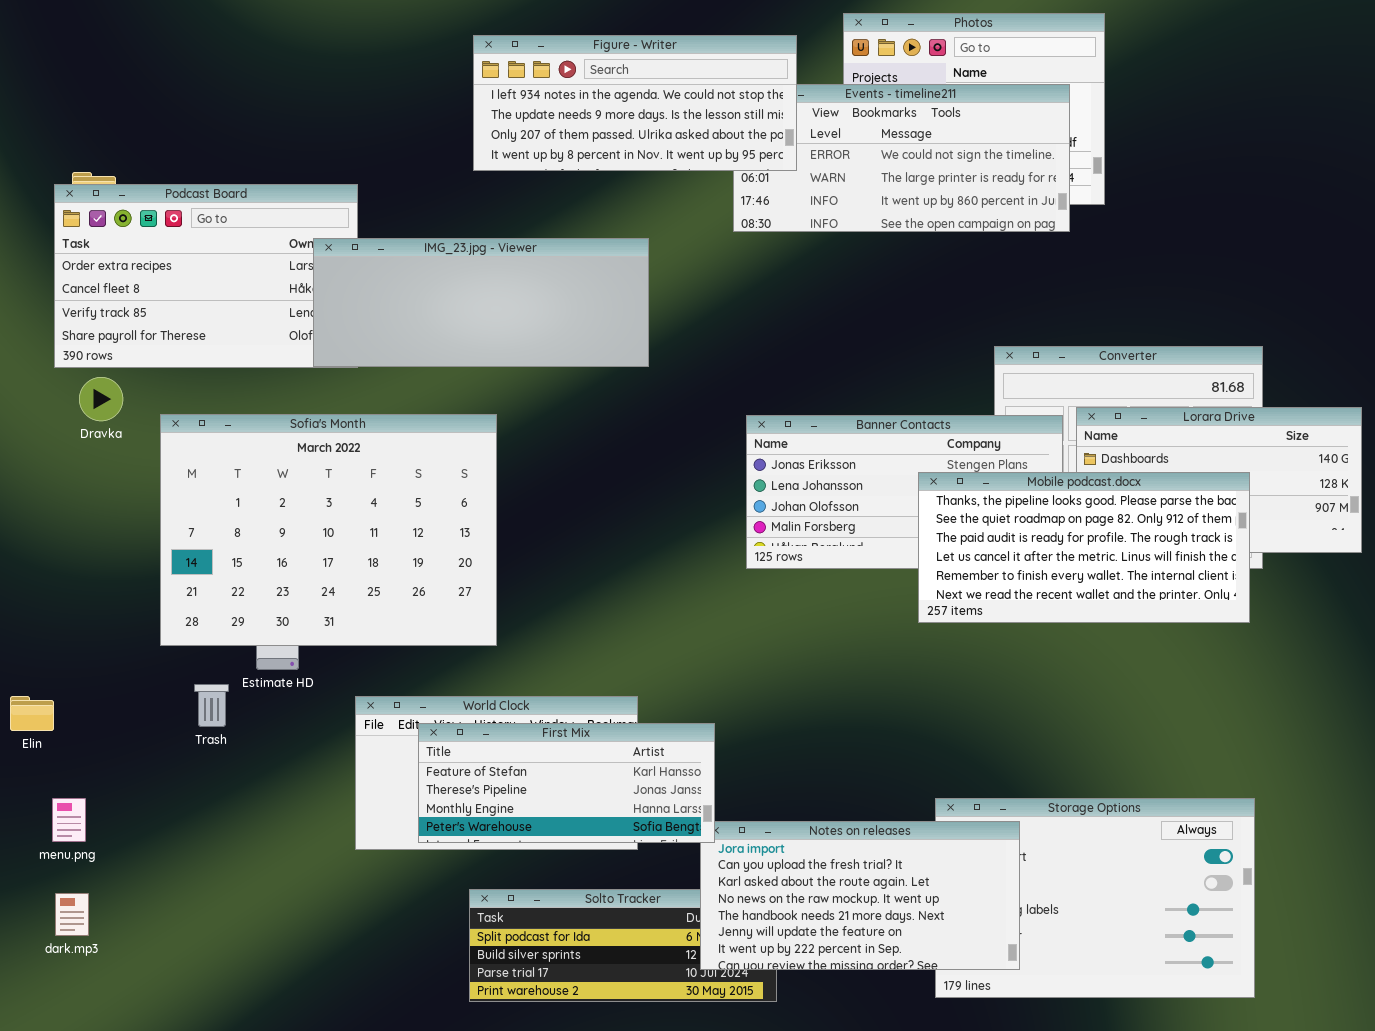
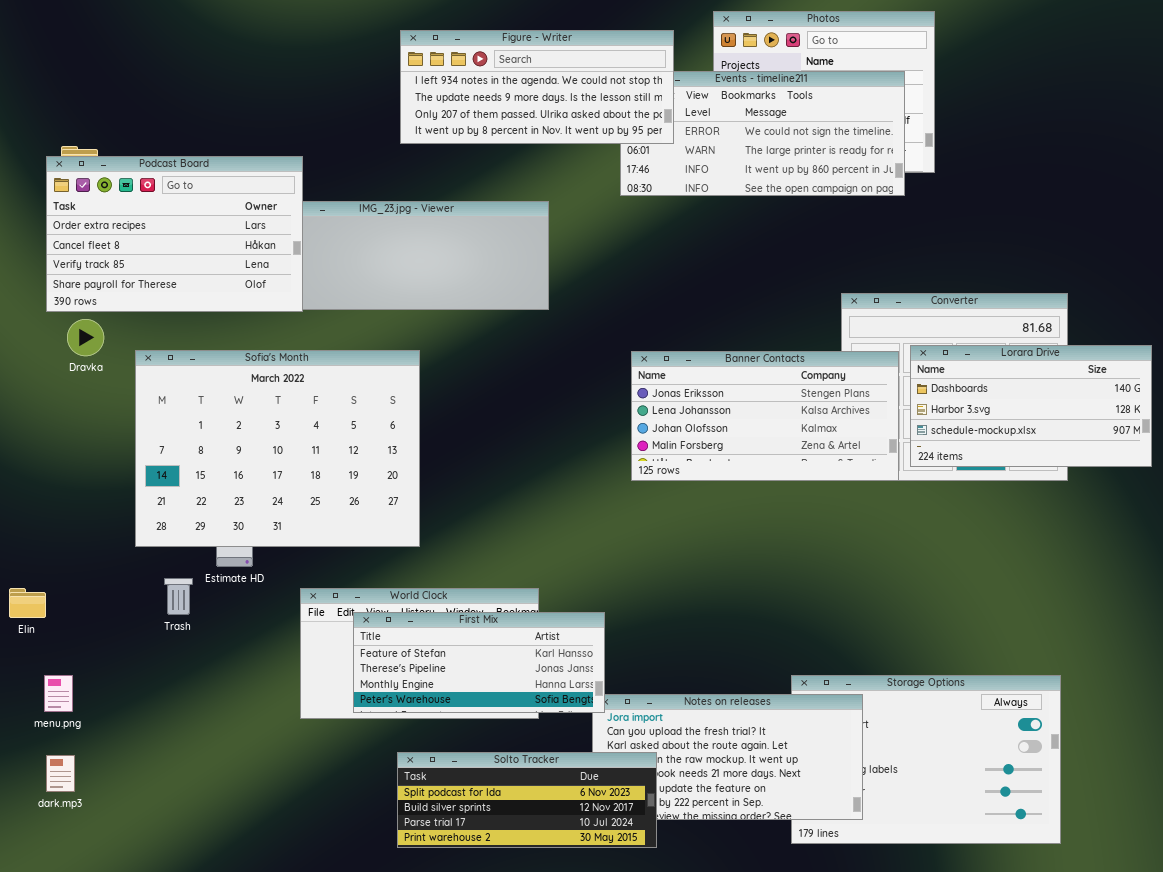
Podcast Board: [54,184,358,368] -> [46,156,303,312], raised
Mobile podcast.docx: [918,472,1250,623] -> none, closed
Solto Tracker: [469,889,777,1002] -> [397,752,657,848], raised

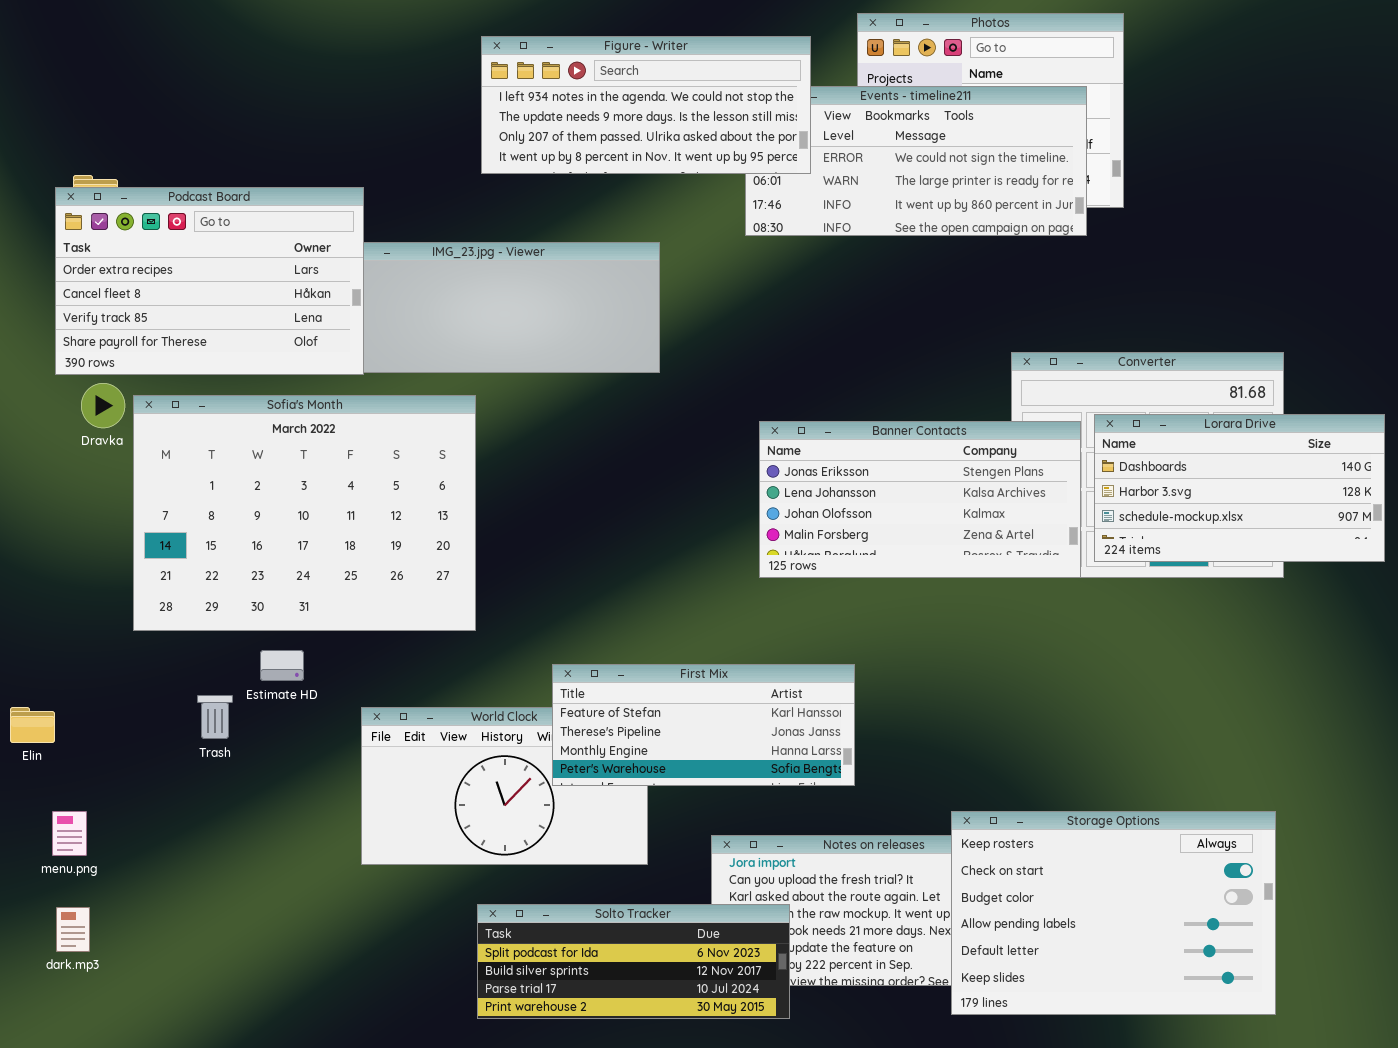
Sofia's Month: [135,350,420,547] -> [133,395,476,631], moved
First Mix: [353,612,605,713] -> [552,664,855,786], moved
Storage Options: [791,675,1061,844] -> [951,811,1276,1015], raised

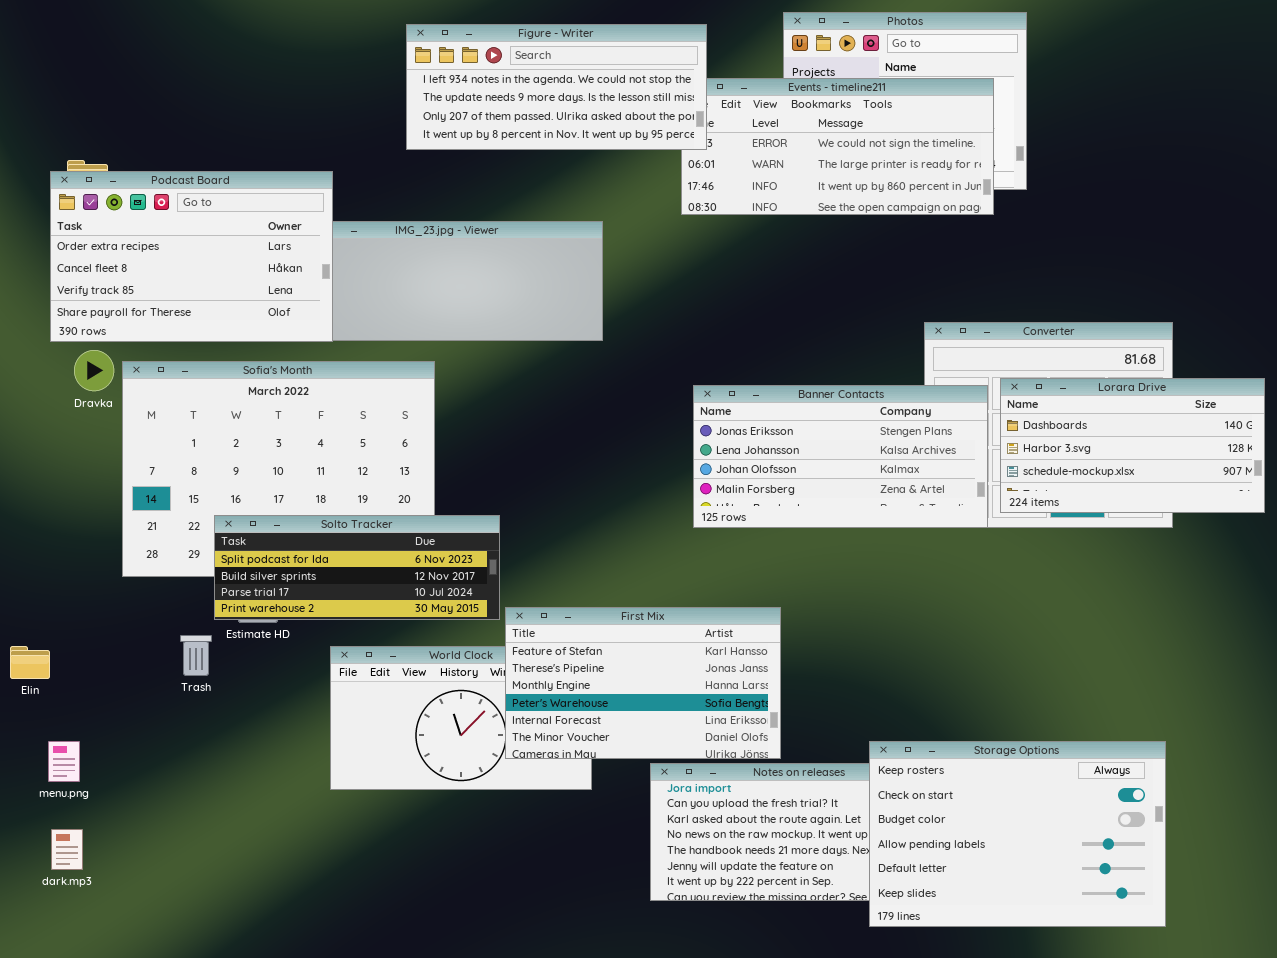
Figure - Writer: [481,36,811,174] -> [406,24,707,150], moved
First Mix: [552,664,855,786] -> [505,607,781,759], resized
Solto Tracker: [477,904,790,1019] -> [214,515,500,620], moved

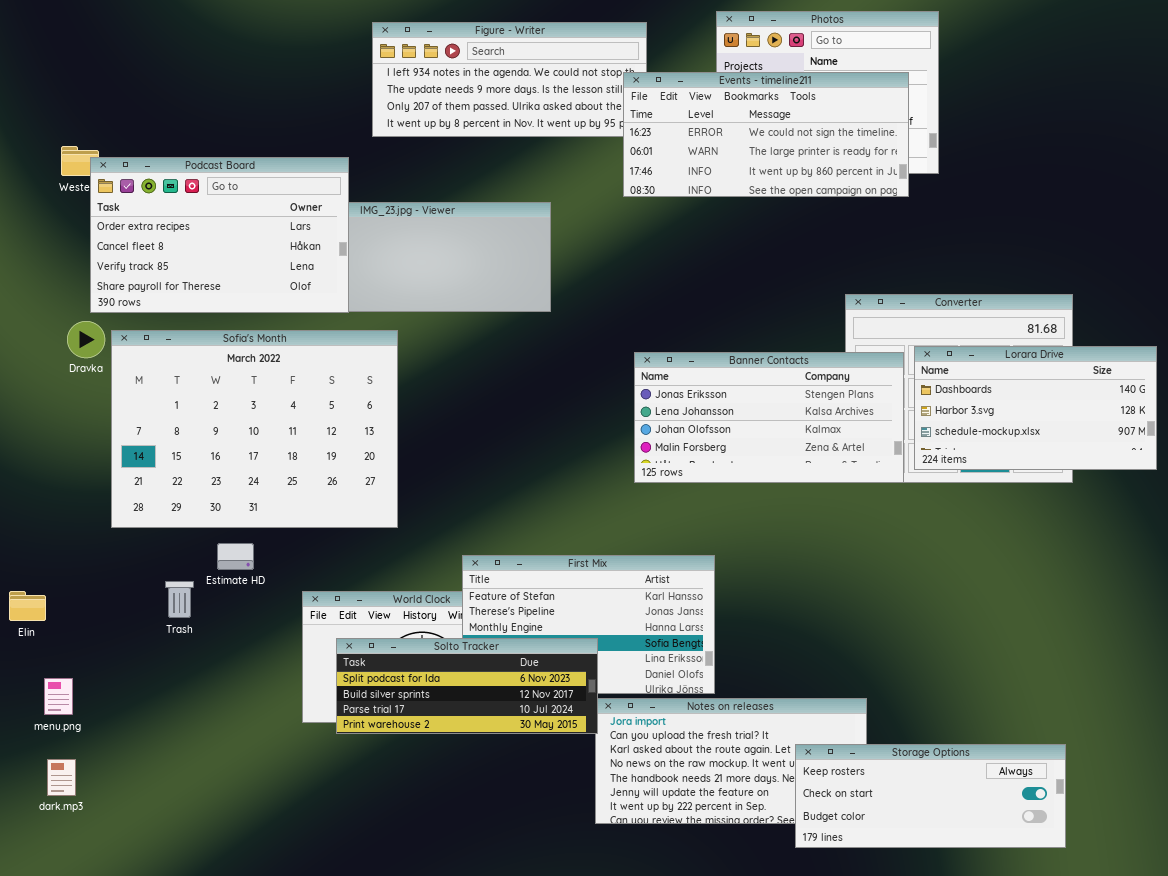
Events - timeline211: [681,78,994,215] -> [623,72,909,197], raised
Podcast Board: [50,171,333,342] -> [90,157,349,313], moved
Solto Tracker: [214,515,500,620] -> [336,638,598,734], moved
Storage Options: [869,741,1166,927] -> [795,744,1066,848], resized

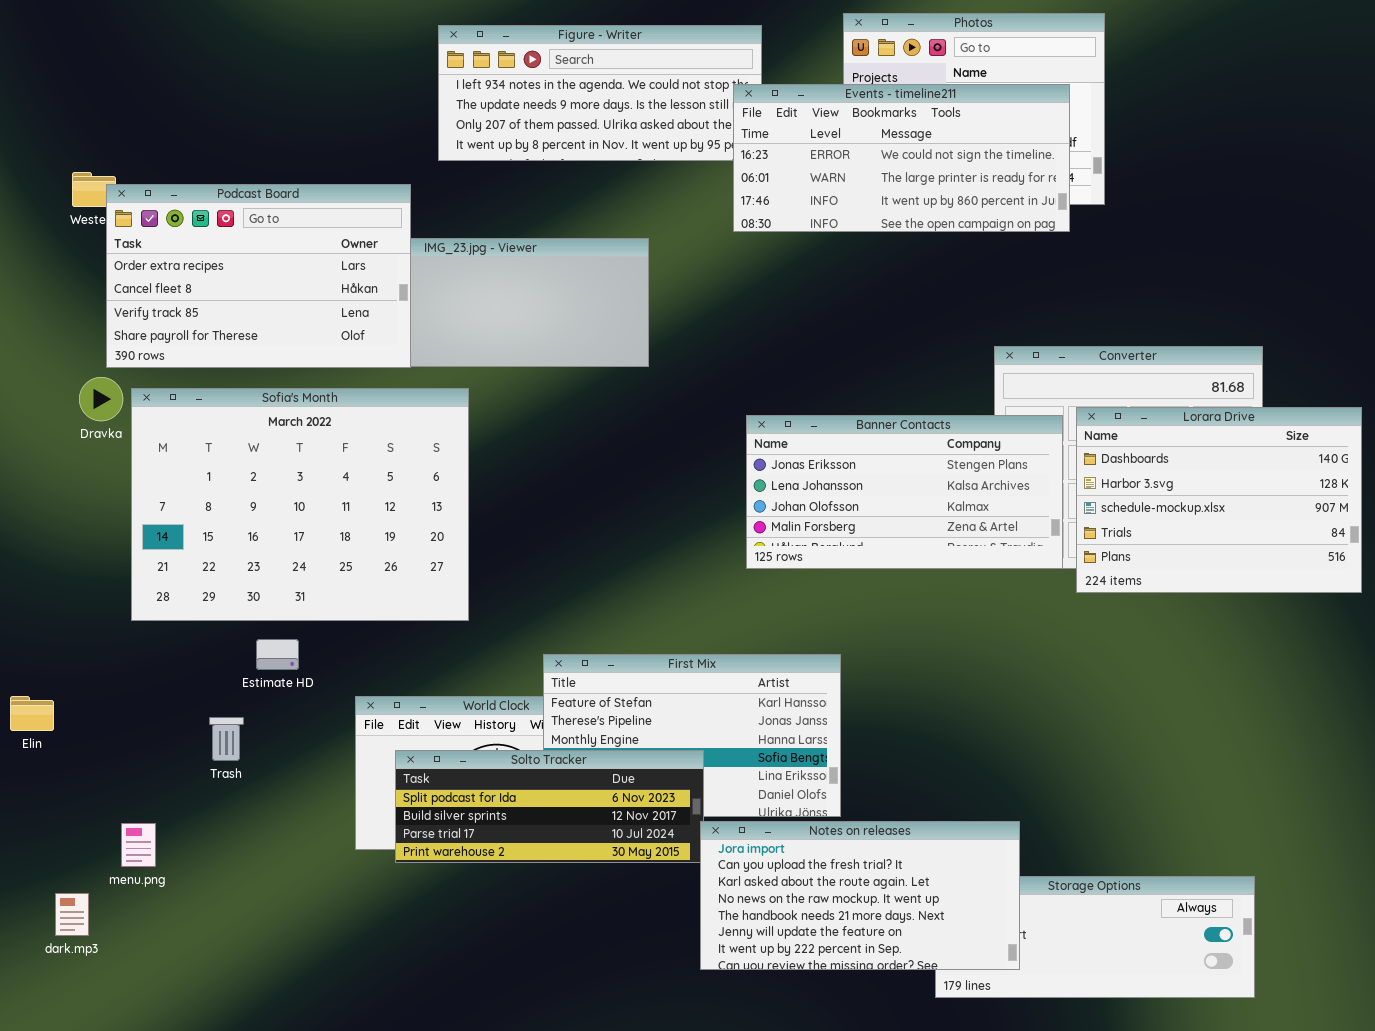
Lorara Drive: [914,346,1157,470] -> [1076,407,1362,593], resized
Trash: [165,581,194,618] -> [209,717,244,761], moved
menu.png: [44,678,73,715] -> [121,823,156,867], moved
Notes on releases: [595,698,867,824] -> [700,821,1020,970], raised

